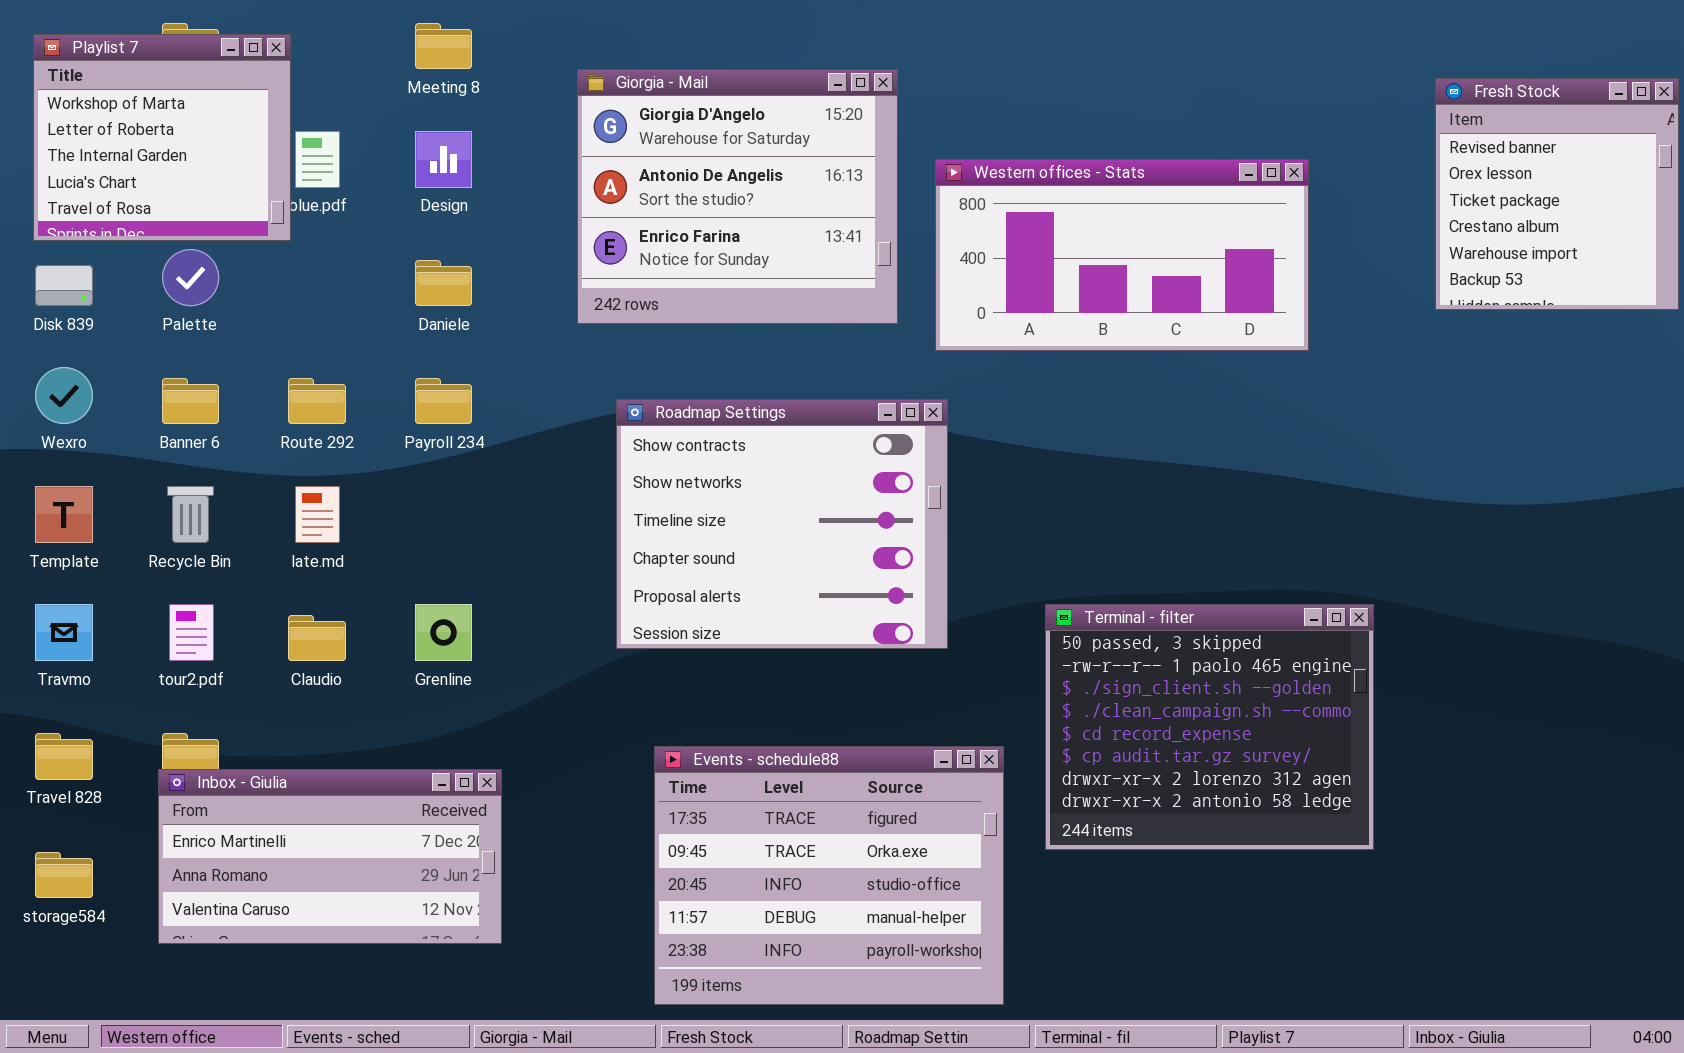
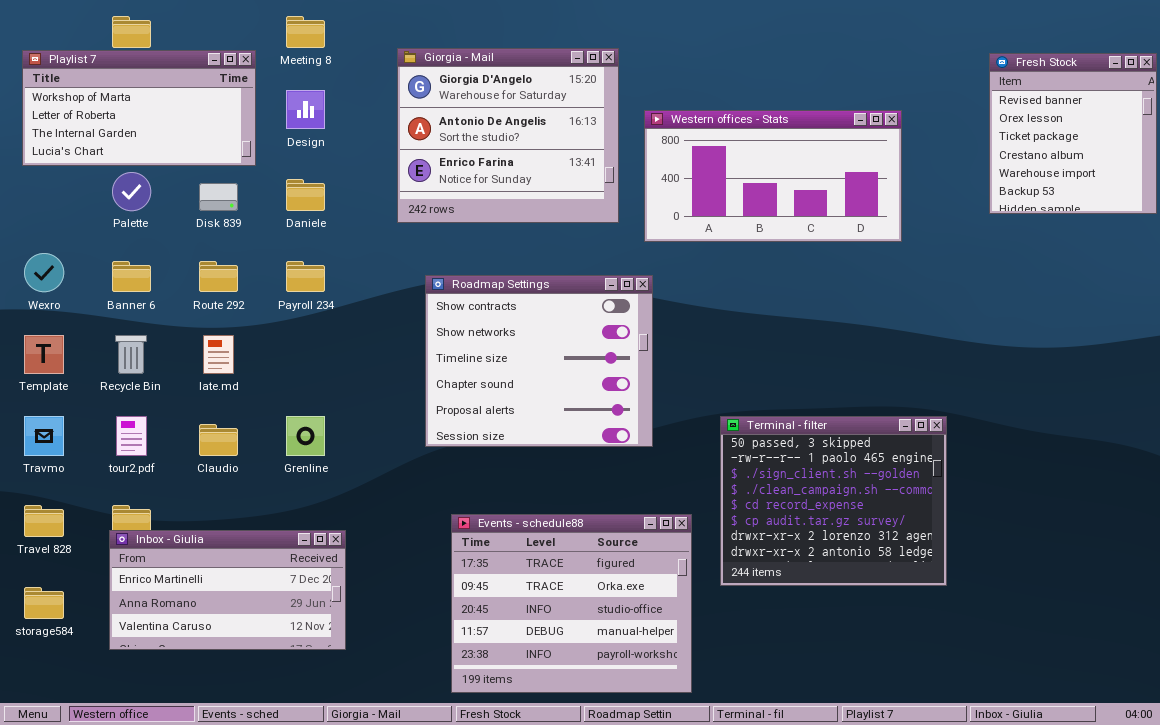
Playlist 7: [33,34,291,241] -> [22,50,256,166], resized
Disk 839: [35,265,93,306] -> [199,183,238,211], moved

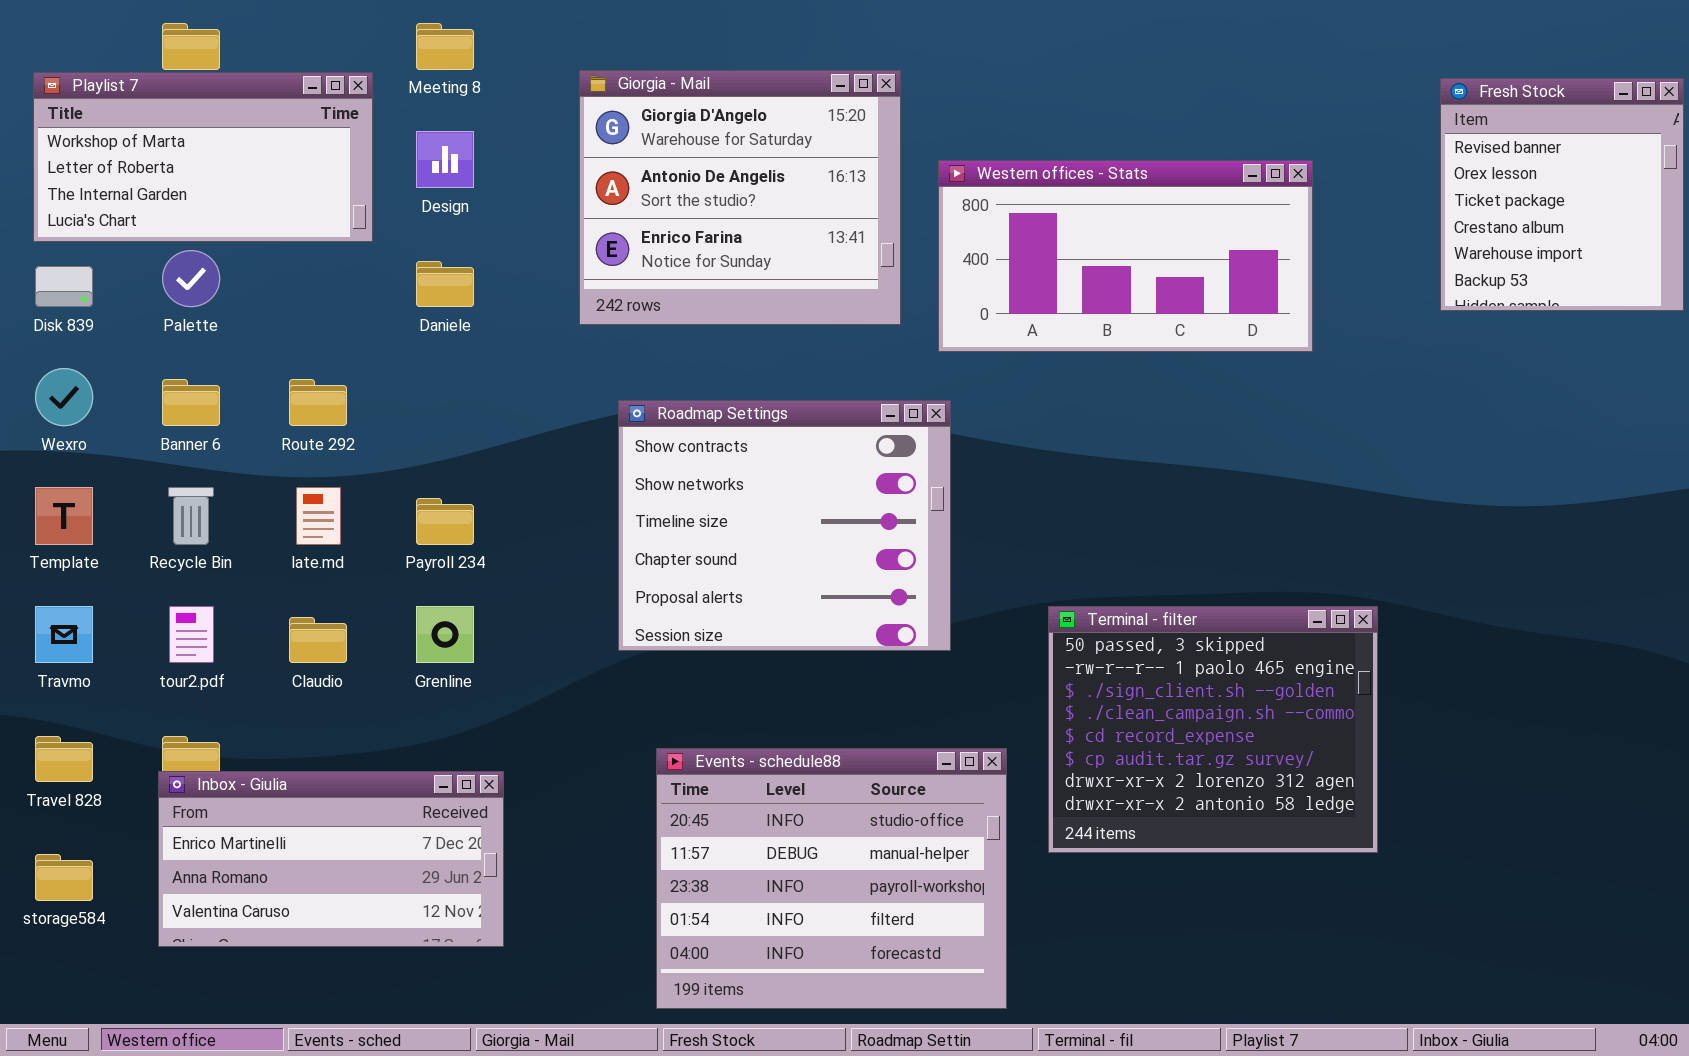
Disk 839: [199,183,238,211] -> [35,266,93,307], moved
Payroll 234: [286,261,325,292] -> [416,498,474,545], moved
Events - schedule88: [451,514,692,693] -> [656,748,1007,1009], scrolled down 2 rows

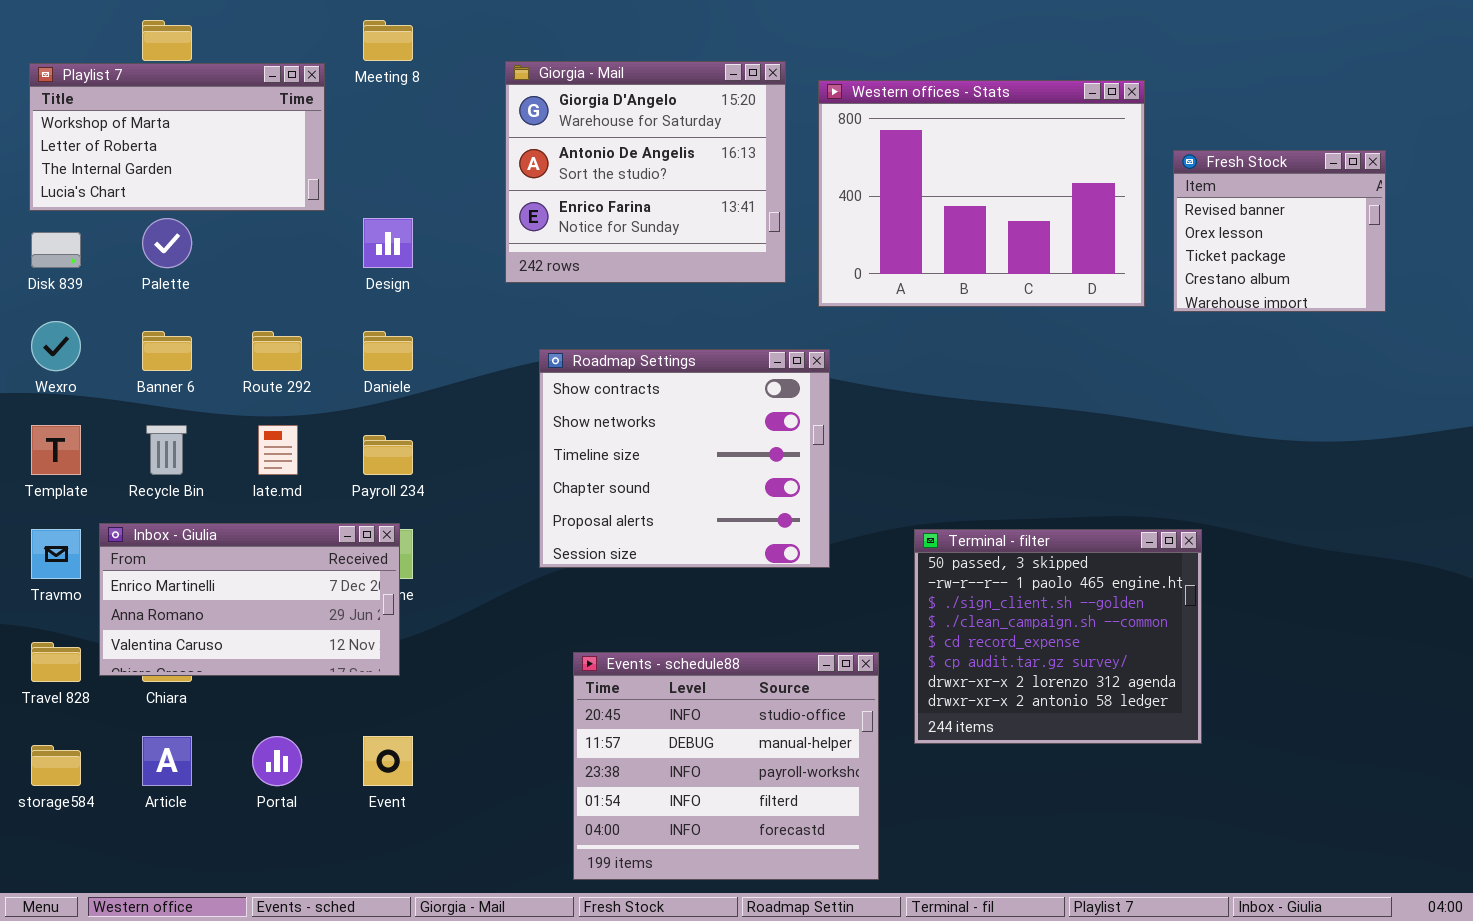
Fresh Stock: [1440,78,1684,311] -> [1173,150,1386,312], moved, resized
Design: [416,131,474,188] -> [363,218,413,268], moved
Western offices - Stats: [938,160,1313,352] -> [818,80,1145,307], resized
Daniele: [416,261,474,307] -> [363,331,413,371], moved
Inbox - Giulia: [158,771,504,947] -> [99,523,400,676], moved

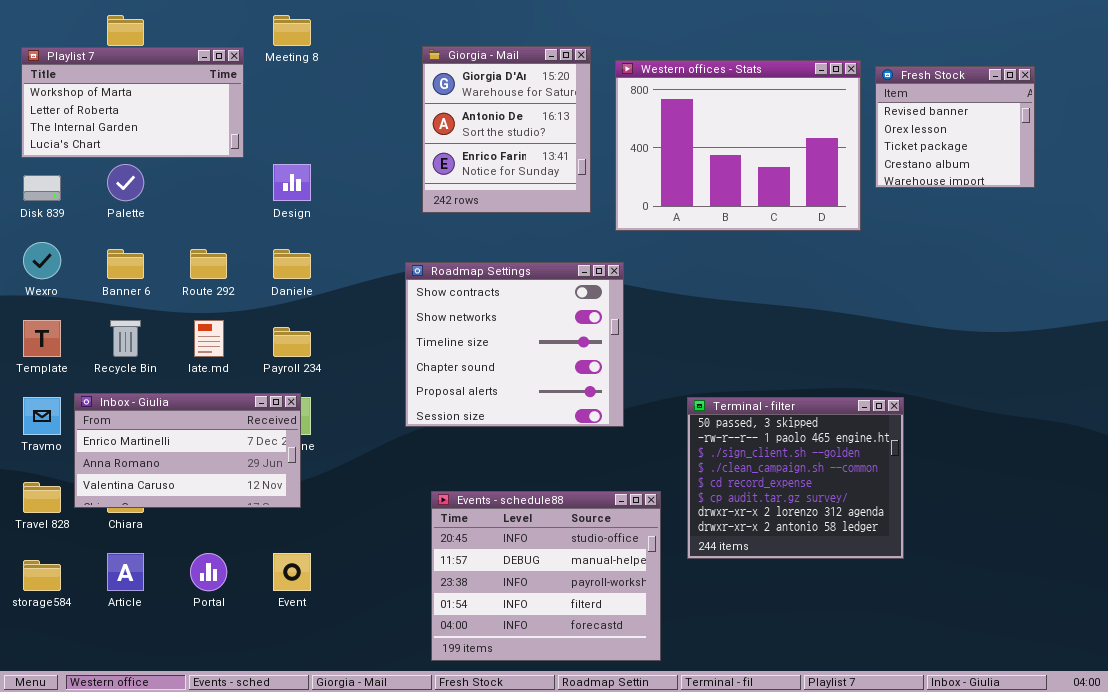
Giorgia - Mail: [505,61,786,283] -> [422,46,591,213], resized
Fresh Stock: [1173,150,1386,312] -> [875,66,1035,188], moved

